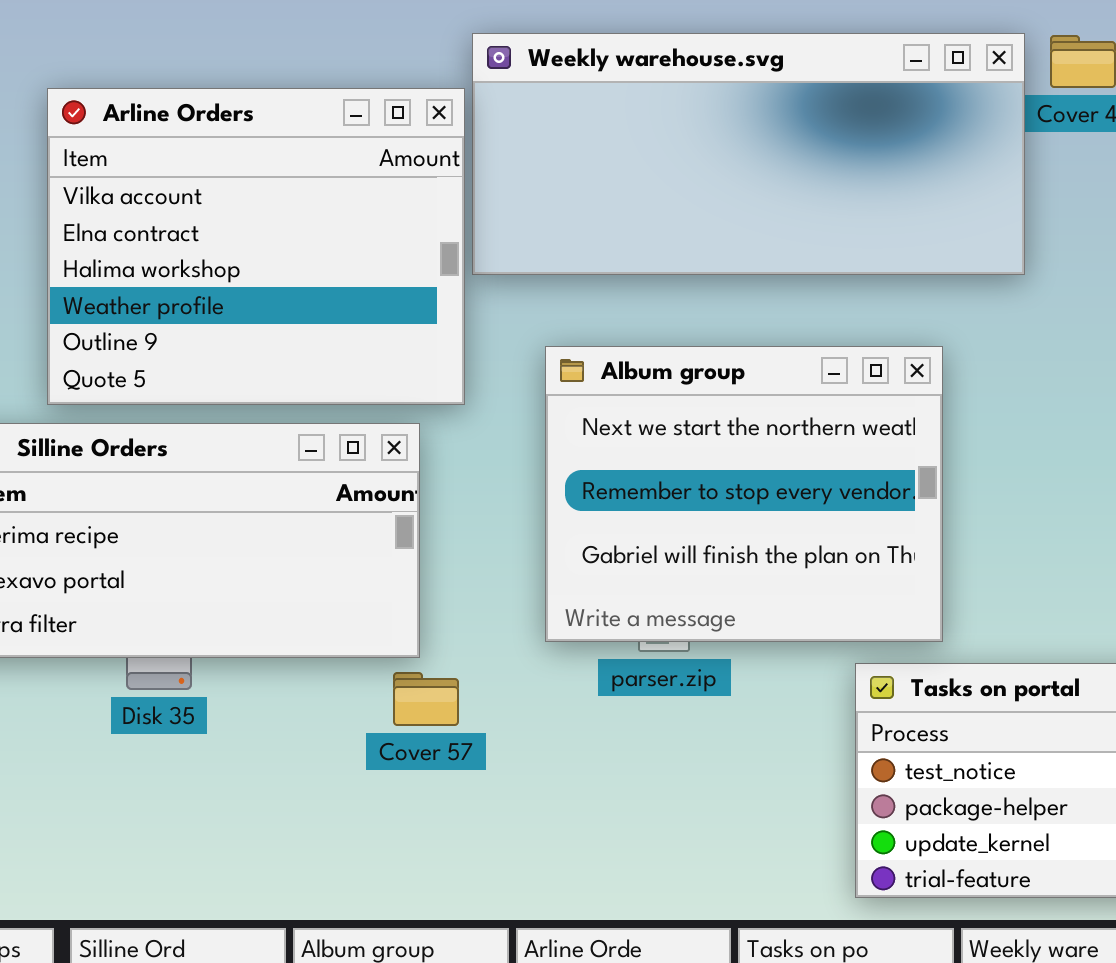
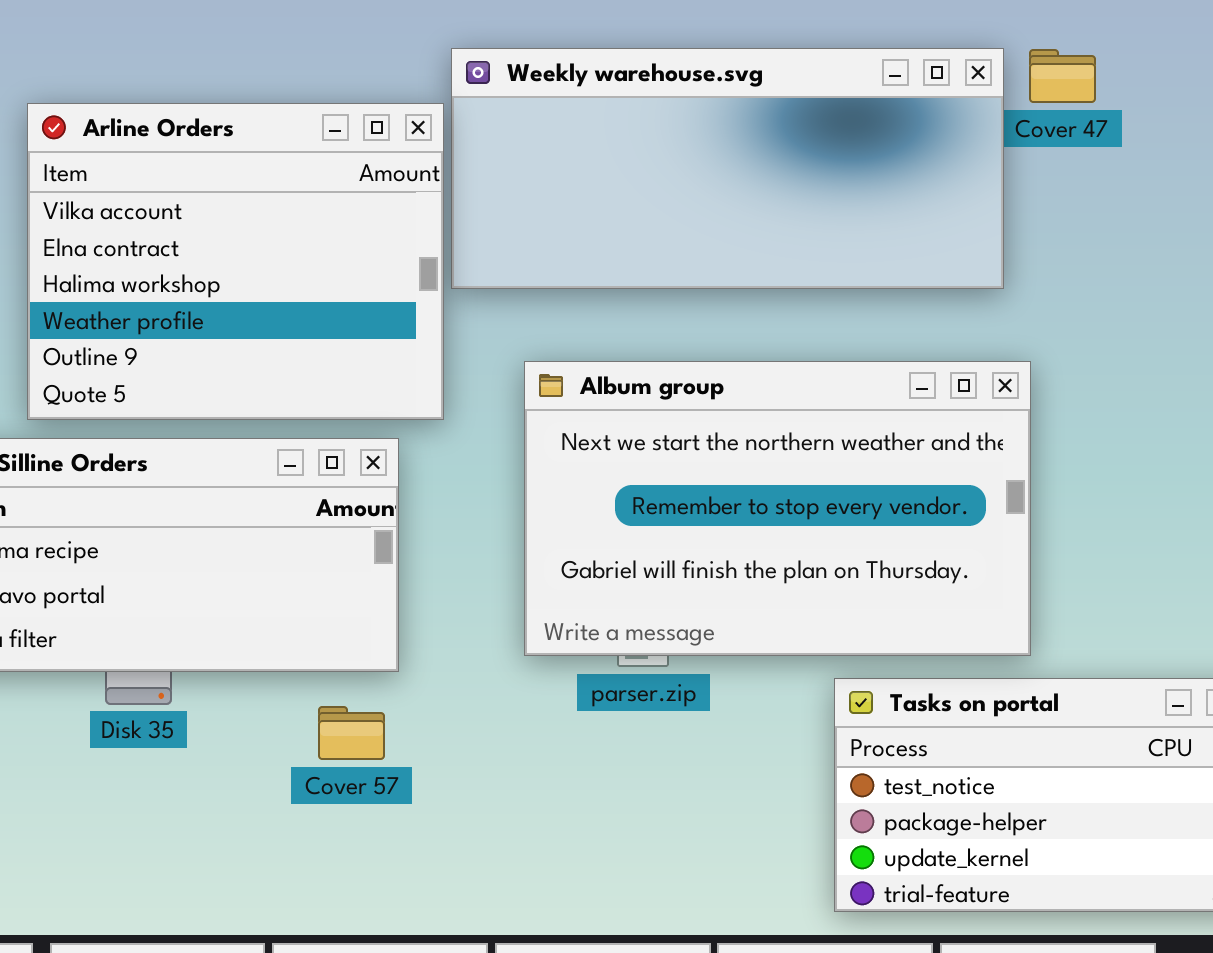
Album group: [545,346,943,642] -> [524,361,1031,656], resized
Cover 57: [393,672,459,726] -> [318,706,385,760], moved

